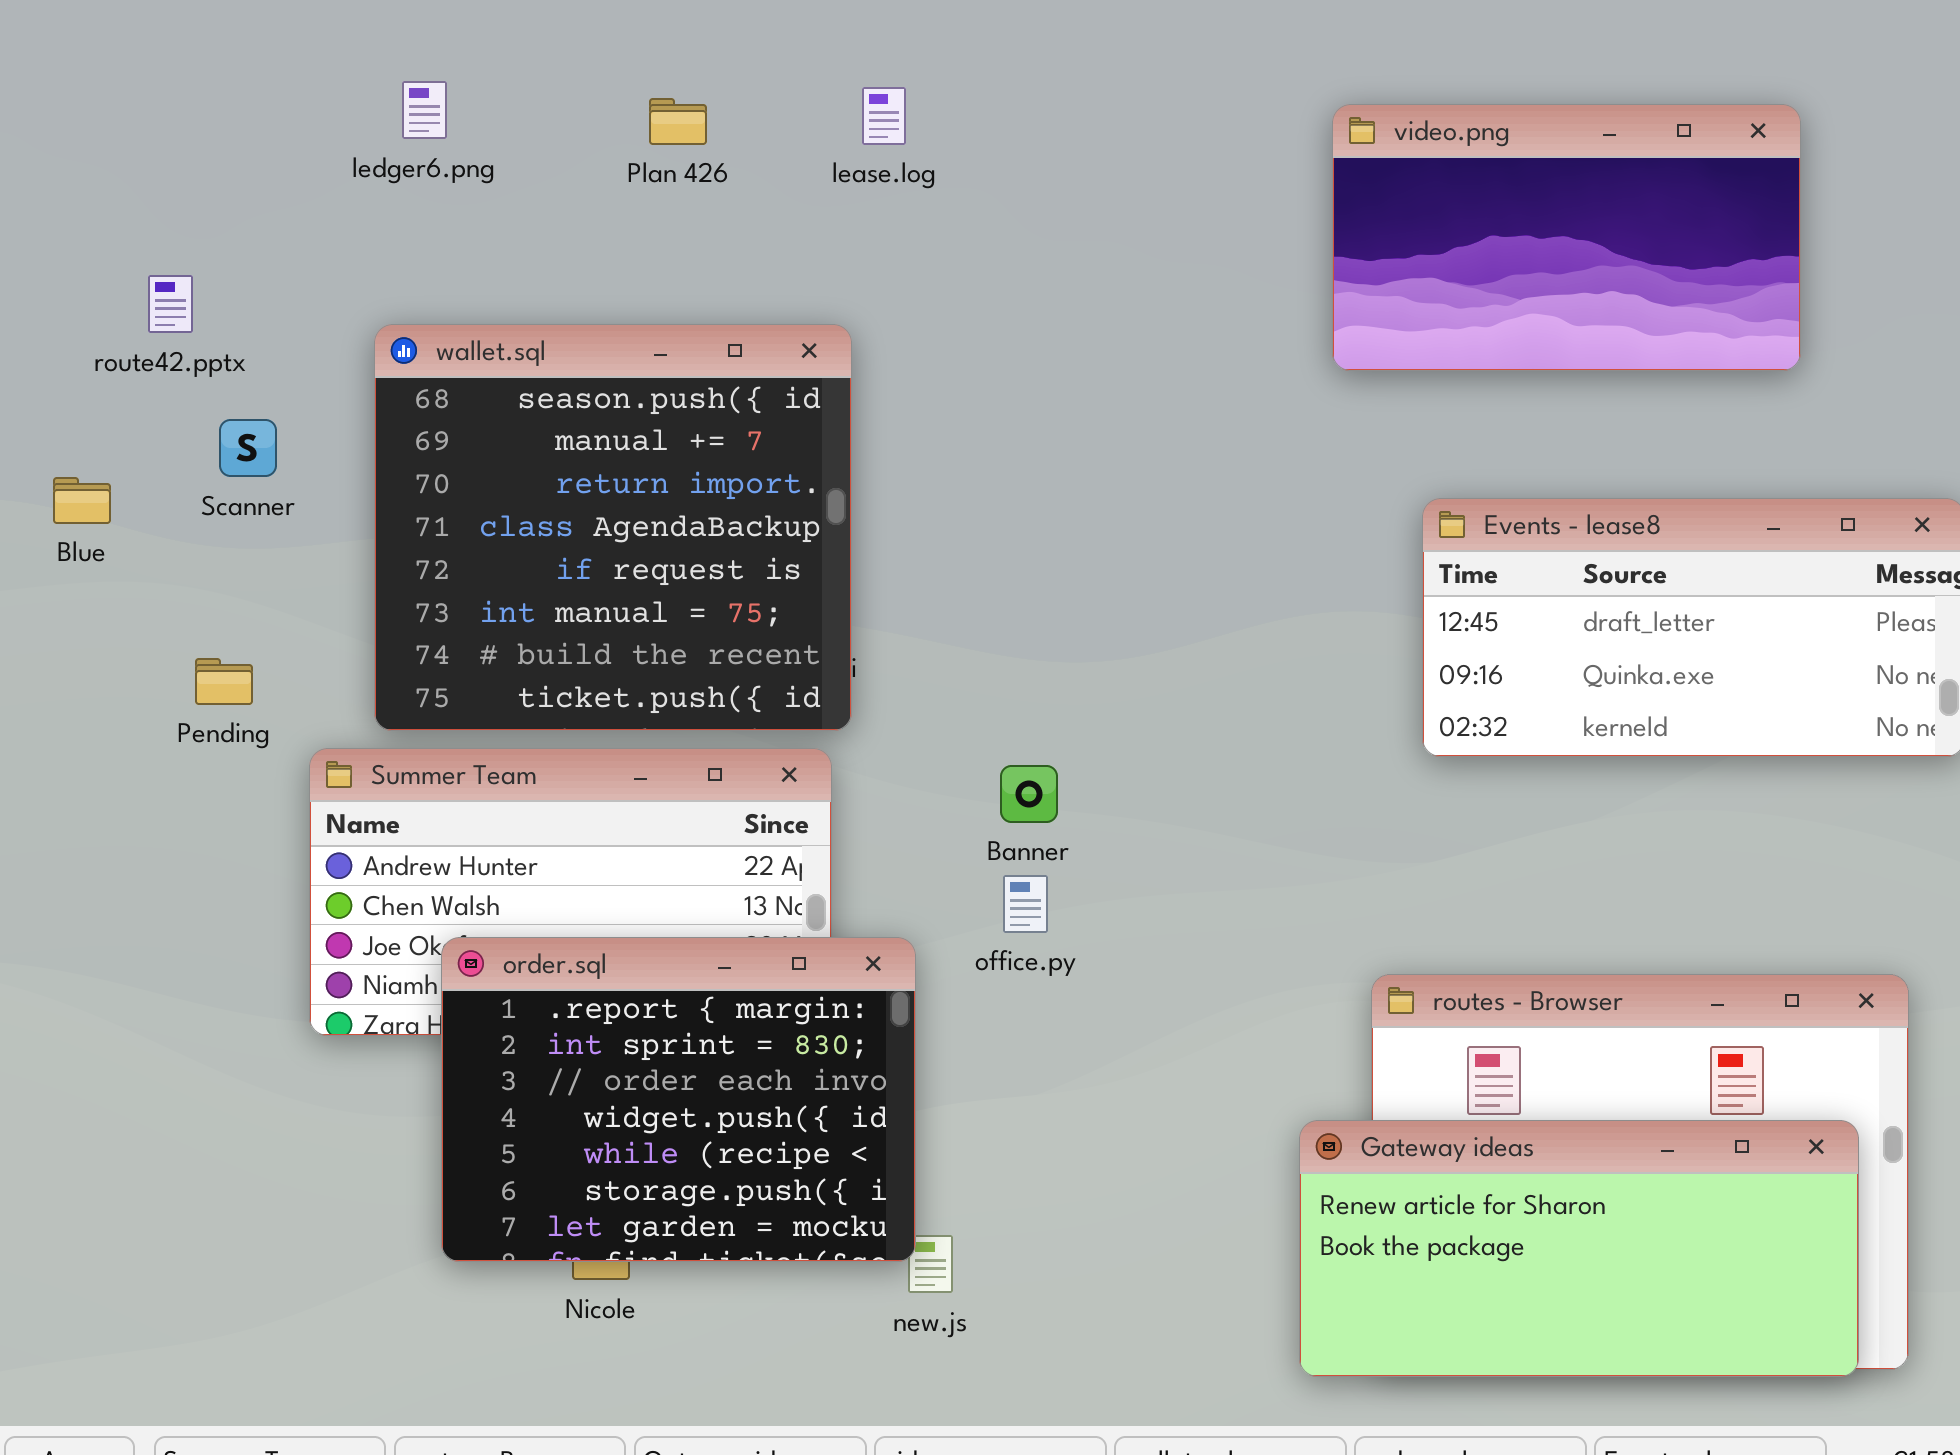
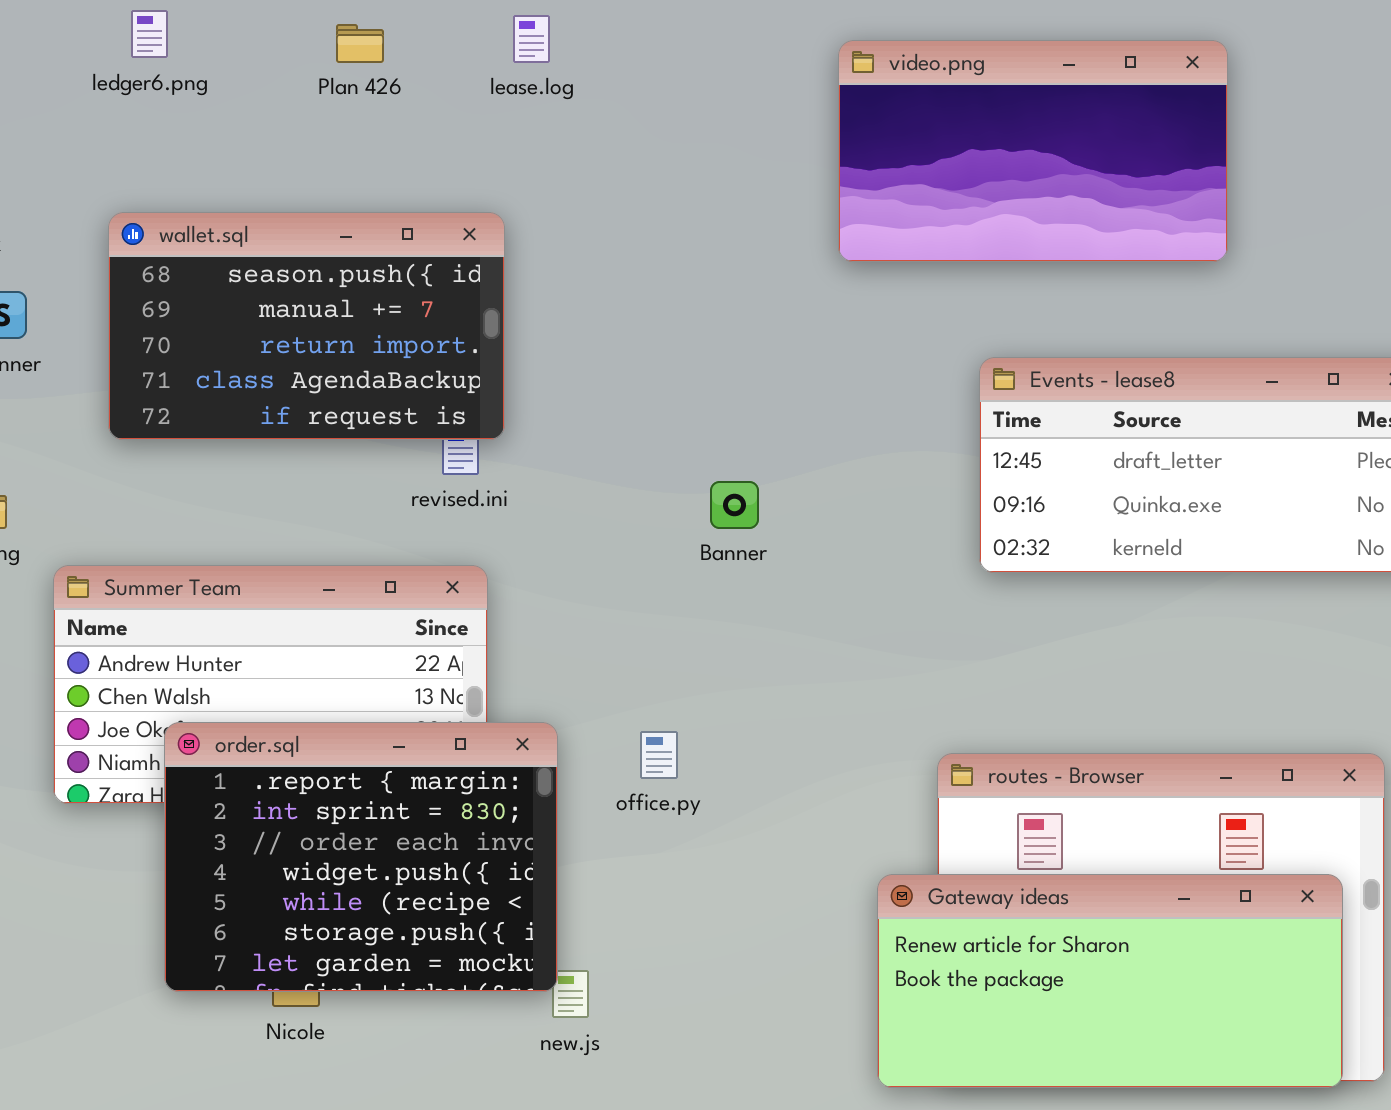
video.png: [1332,104,1801,371] -> [838,40,1228,262], moved
wallet.sql: [374,324,852,731] -> [108,212,505,440], resized
Banner: [1000,765,1058,823] -> [710,481,759,529], moved
office.py: [1003,875,1048,933] -> [640,731,678,779], moved

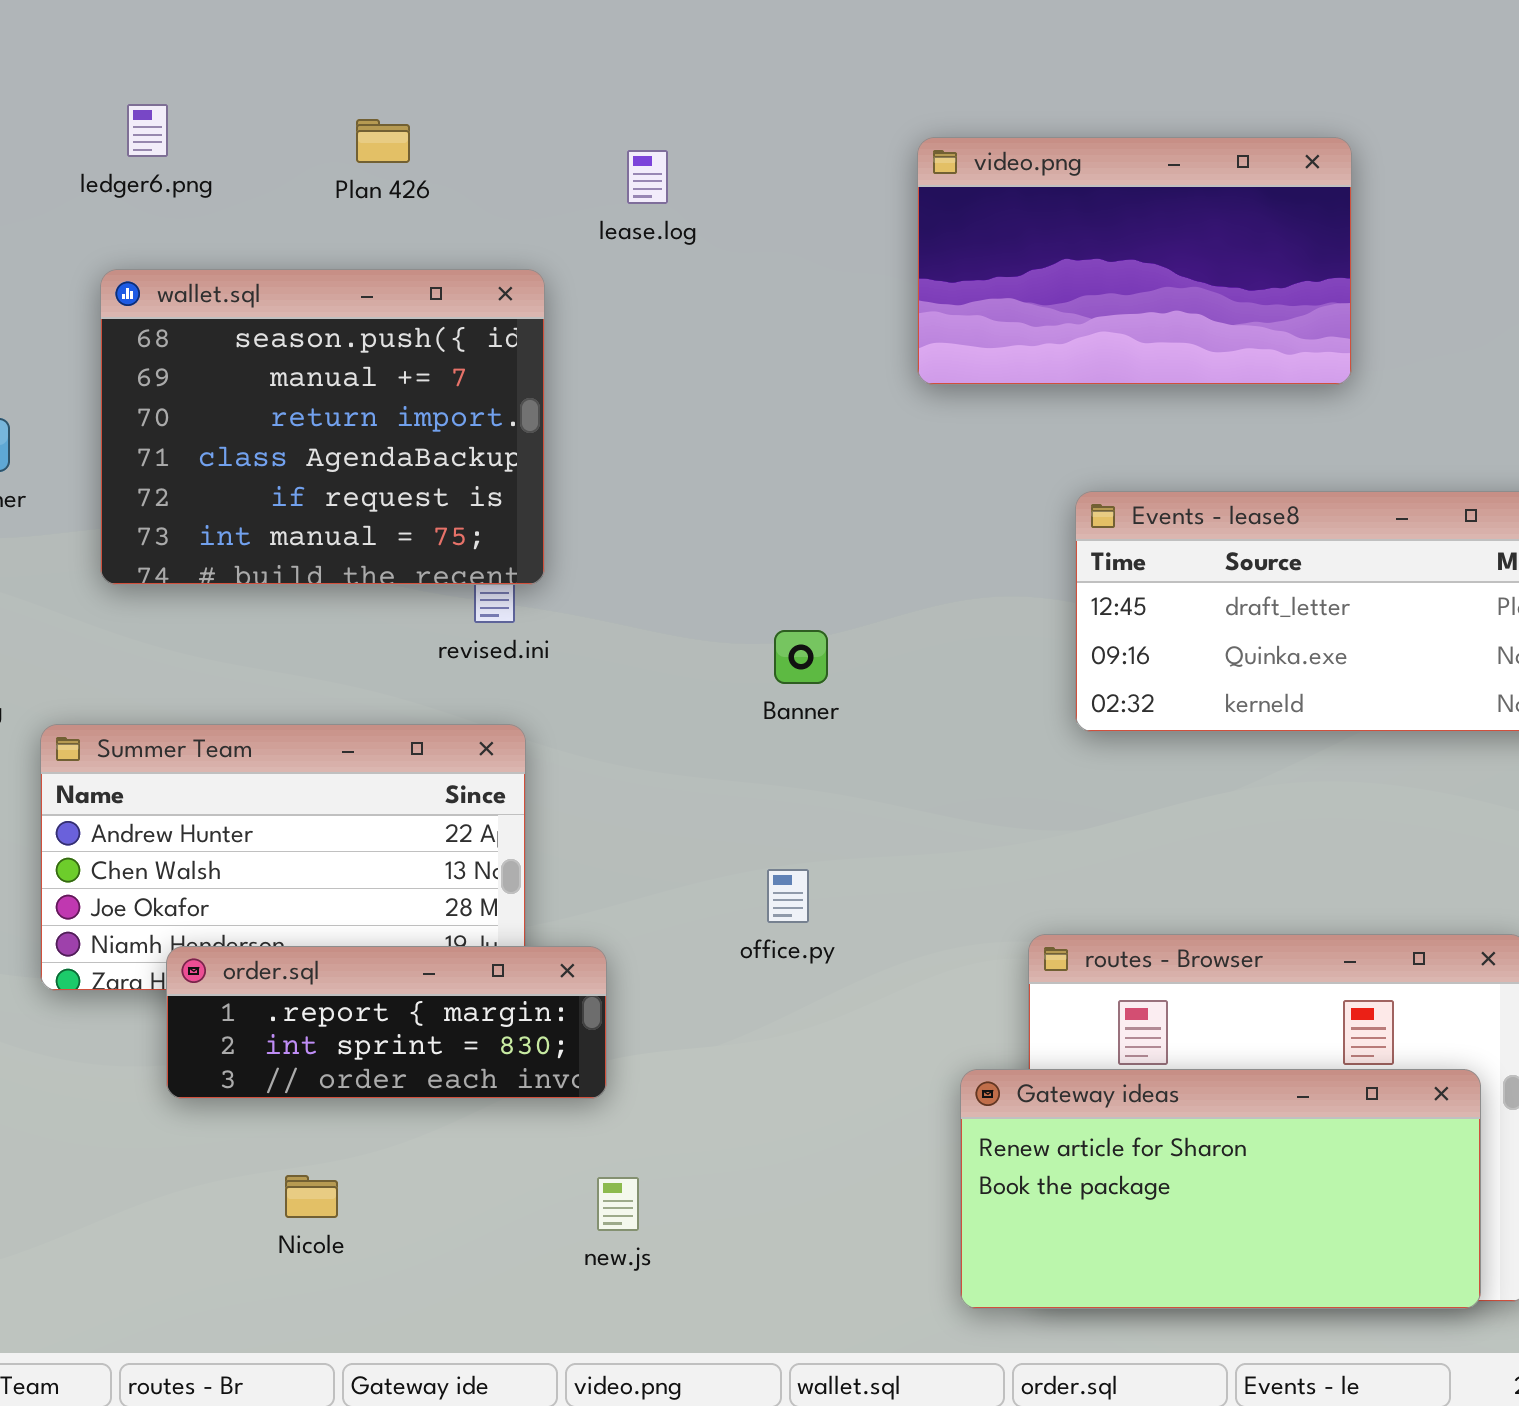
lease.log: [513,15,550,63] -> [627,150,668,204], moved
wallet.sql: [108,212,505,440] -> [100,269,545,585], resized
order.sql: [164,722,558,992] -> [166,946,607,1099], moved, resized
office.py: [640,731,678,779] -> [767,869,809,923], moved

